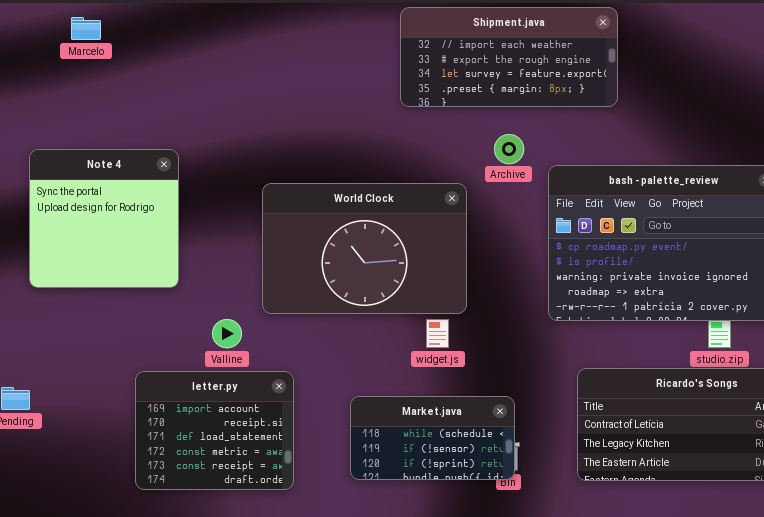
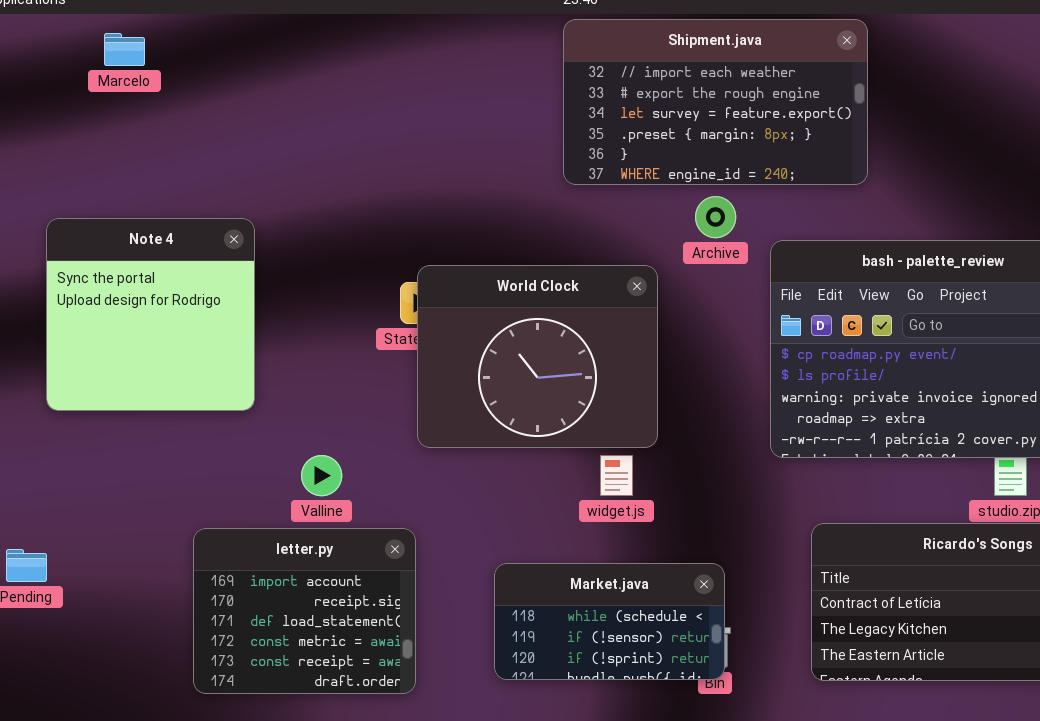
Shipment.java: [400,7,618,107] -> [563,19,868,185], resized
World Clock: [262,183,467,314] -> [417,265,658,448], resized

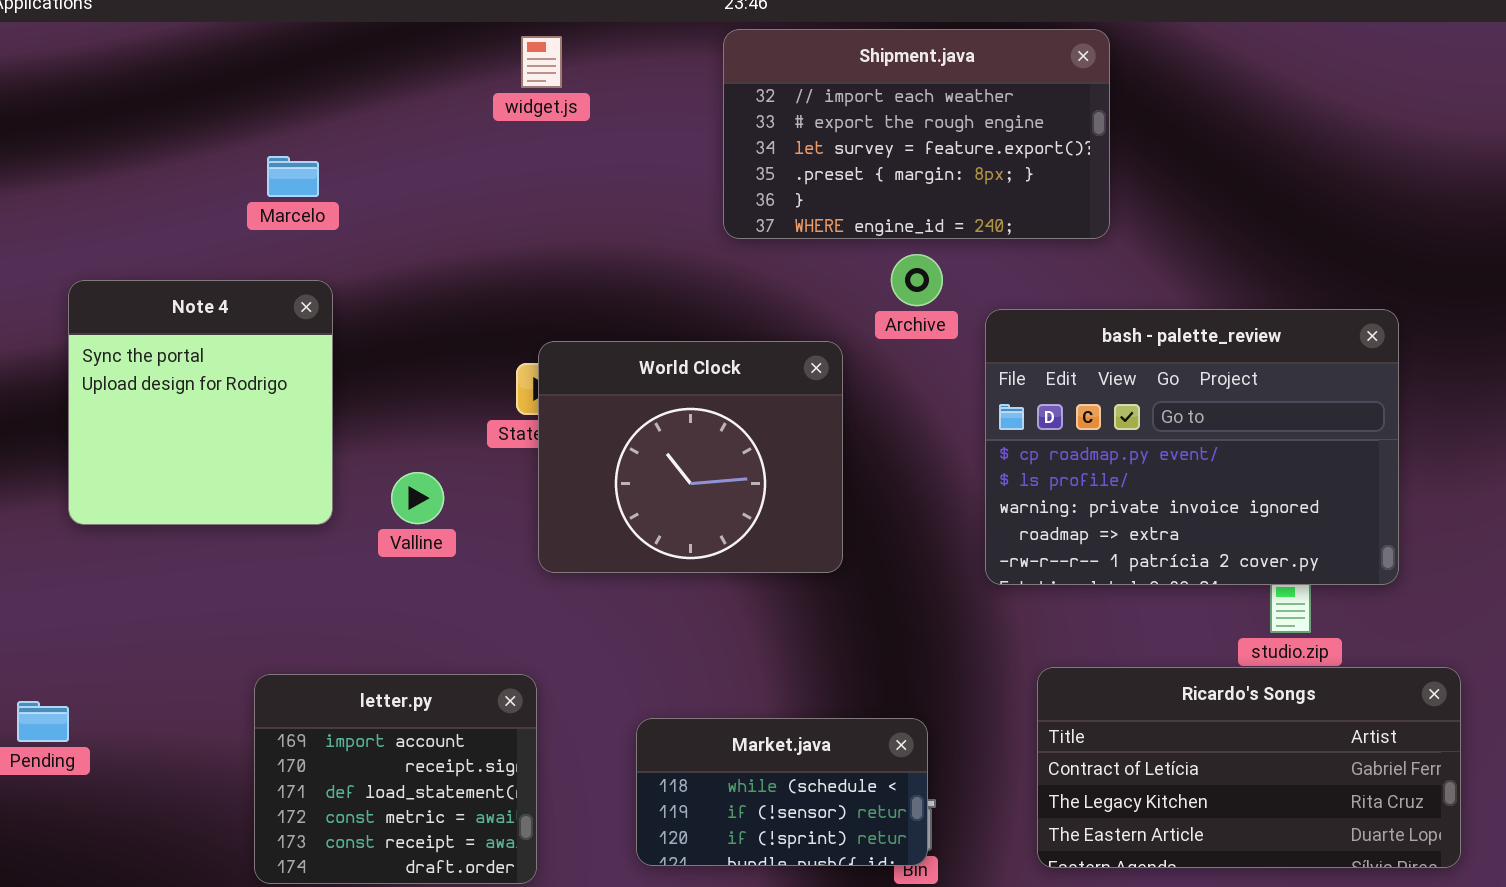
Marcelo: [104,33,145,66] -> [267,156,319,197], moved
Valline: [301,455,342,496] -> [391,472,444,524], moved
widget.js: [600,455,633,496] -> [521,36,562,88], moved

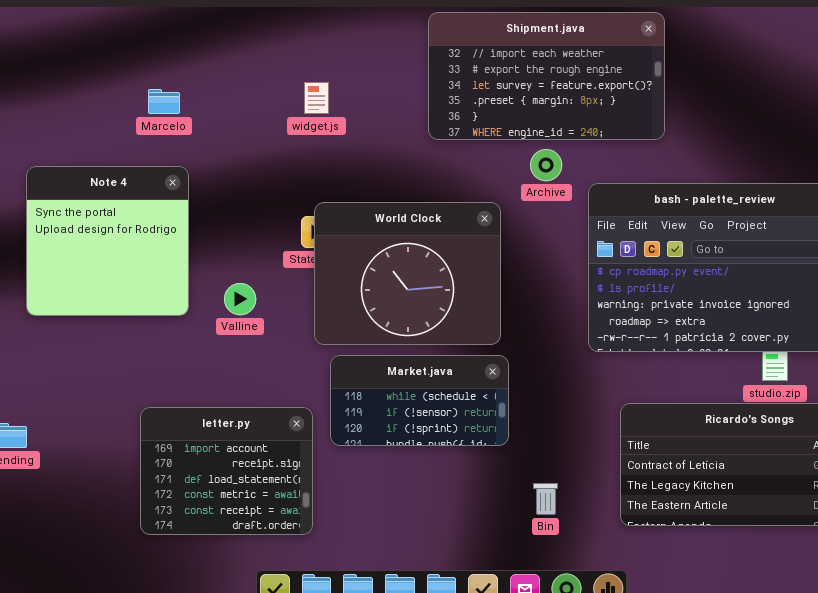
widget.js: [521,36,562,88] -> [304,82,329,114], moved
Market.java: [636,718,928,866] -> [330,355,509,446], moved

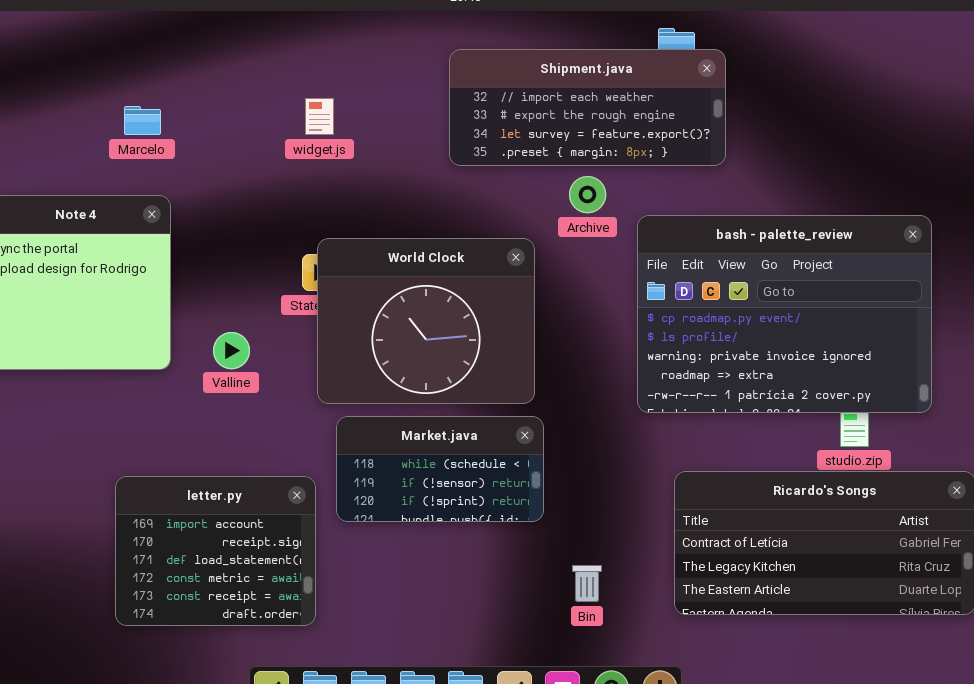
Shipment.java: [428,12,665,140] -> [449,49,726,166], resized

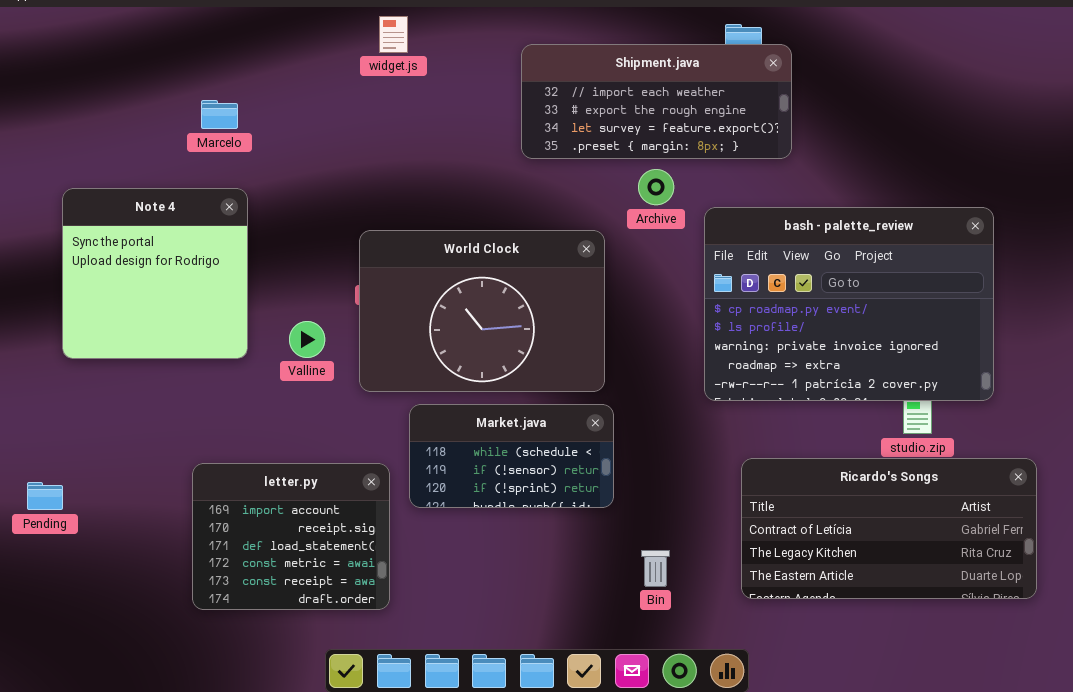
widget.js: [305,98,334,135] -> [379,16,408,53], moved
World Clock: [317,238,535,404] -> [359,230,605,392], resized

